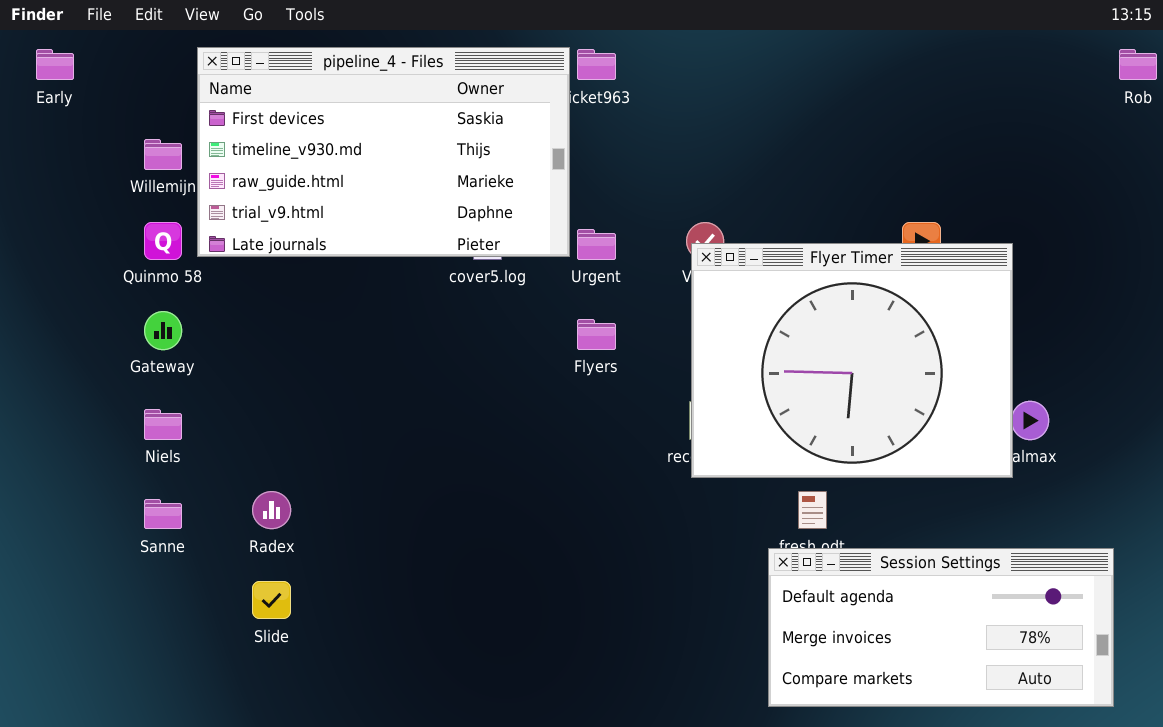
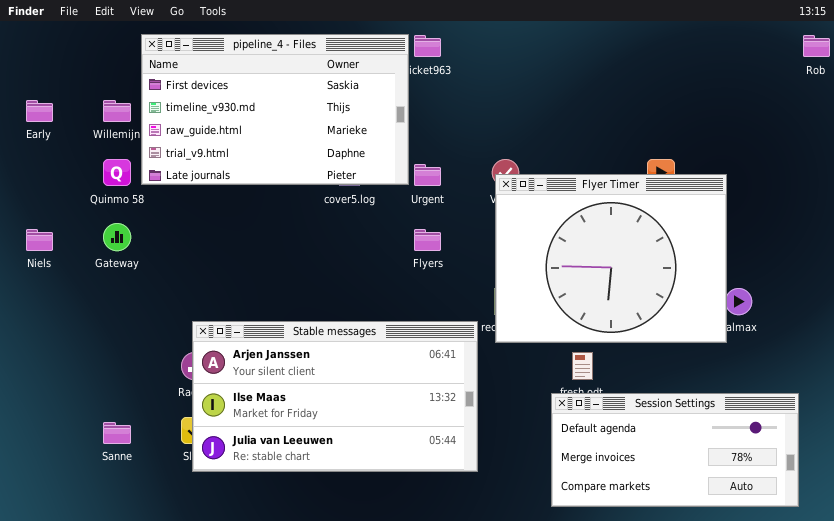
Early: [36,49,74,80] -> [26,100,53,122], moved
Niels: [144,409,182,440] -> [26,229,53,251], moved
Stable messages: none -> [192,321,478,472], opened
Sanne: [144,499,182,529] -> [103,422,131,444], moved

